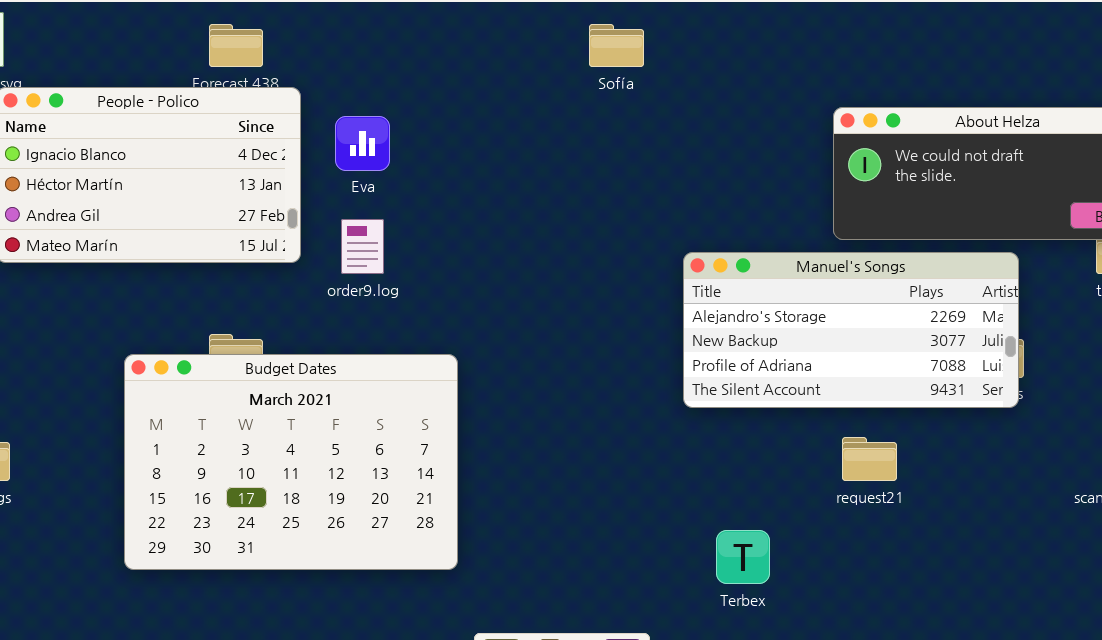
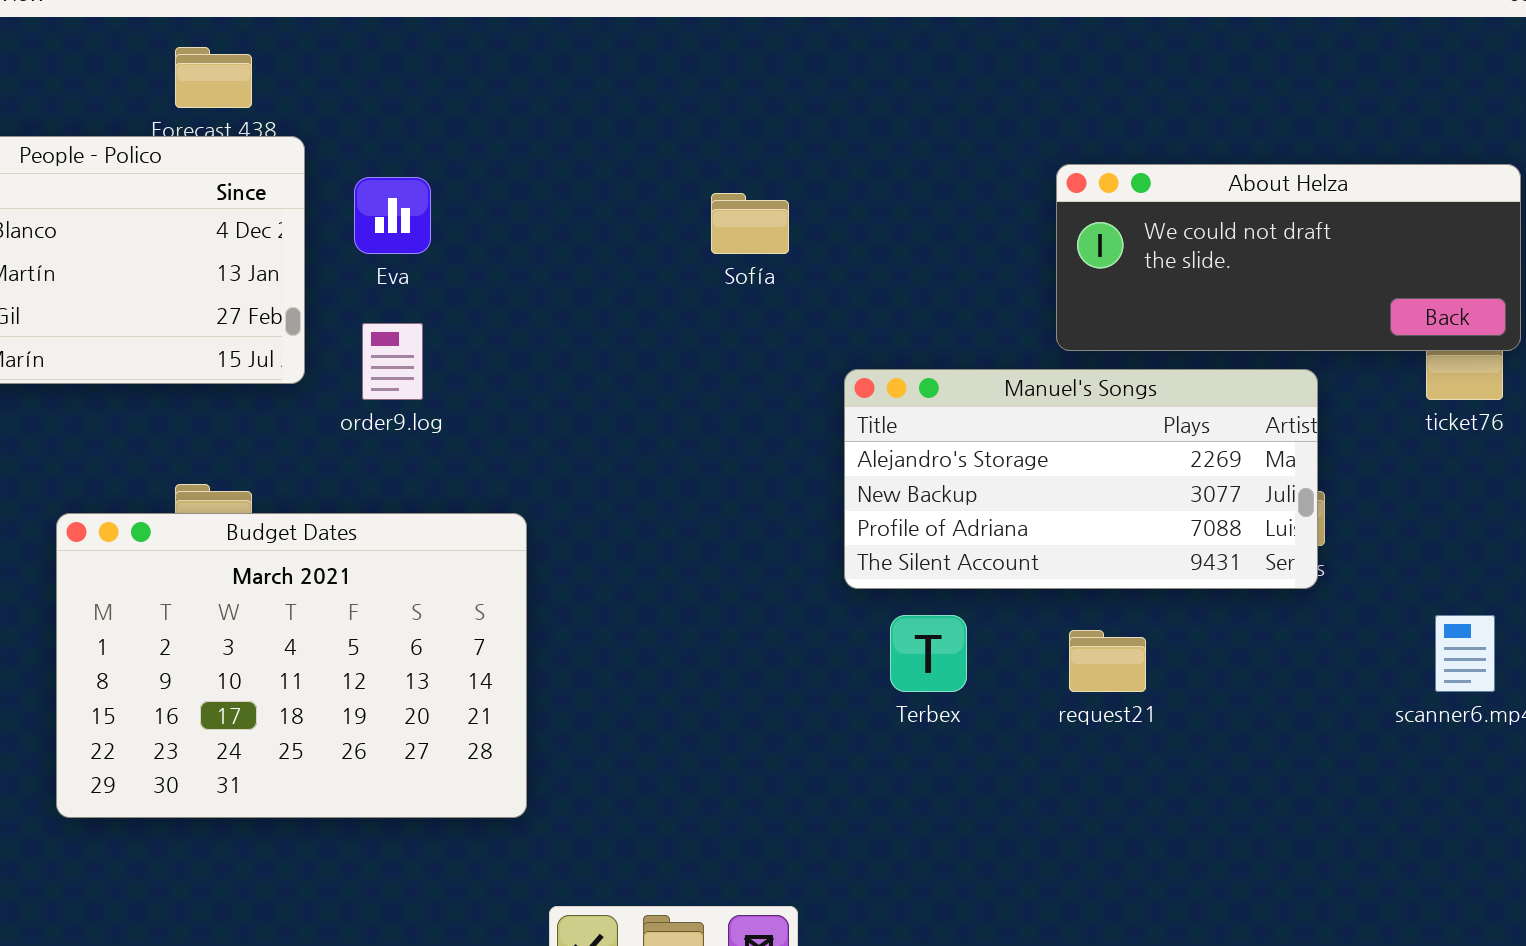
Sofía: [589,24,644,67] -> [711,193,789,254], moved
Terbex: [716,530,770,584] -> [890,615,967,692], moved

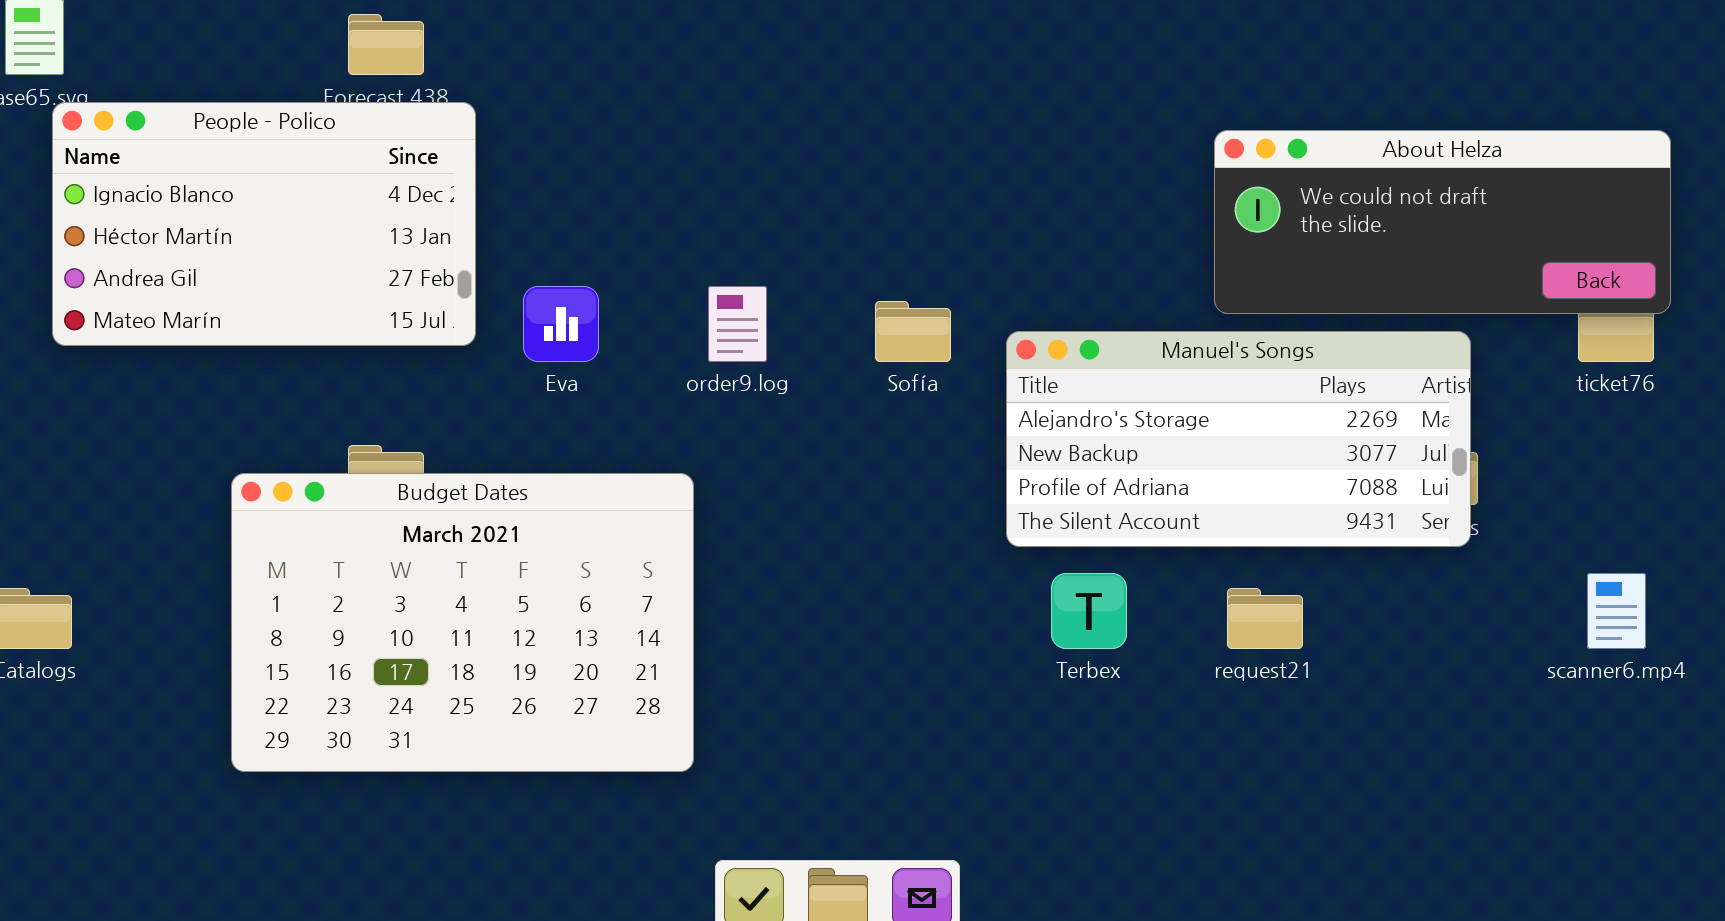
Eva: [354,177,431,254] -> [523,286,599,362], moved
Sofía: [711,193,789,254] -> [875,301,951,362], moved
order9.log: [362,323,423,400] -> [708,286,767,362], moved

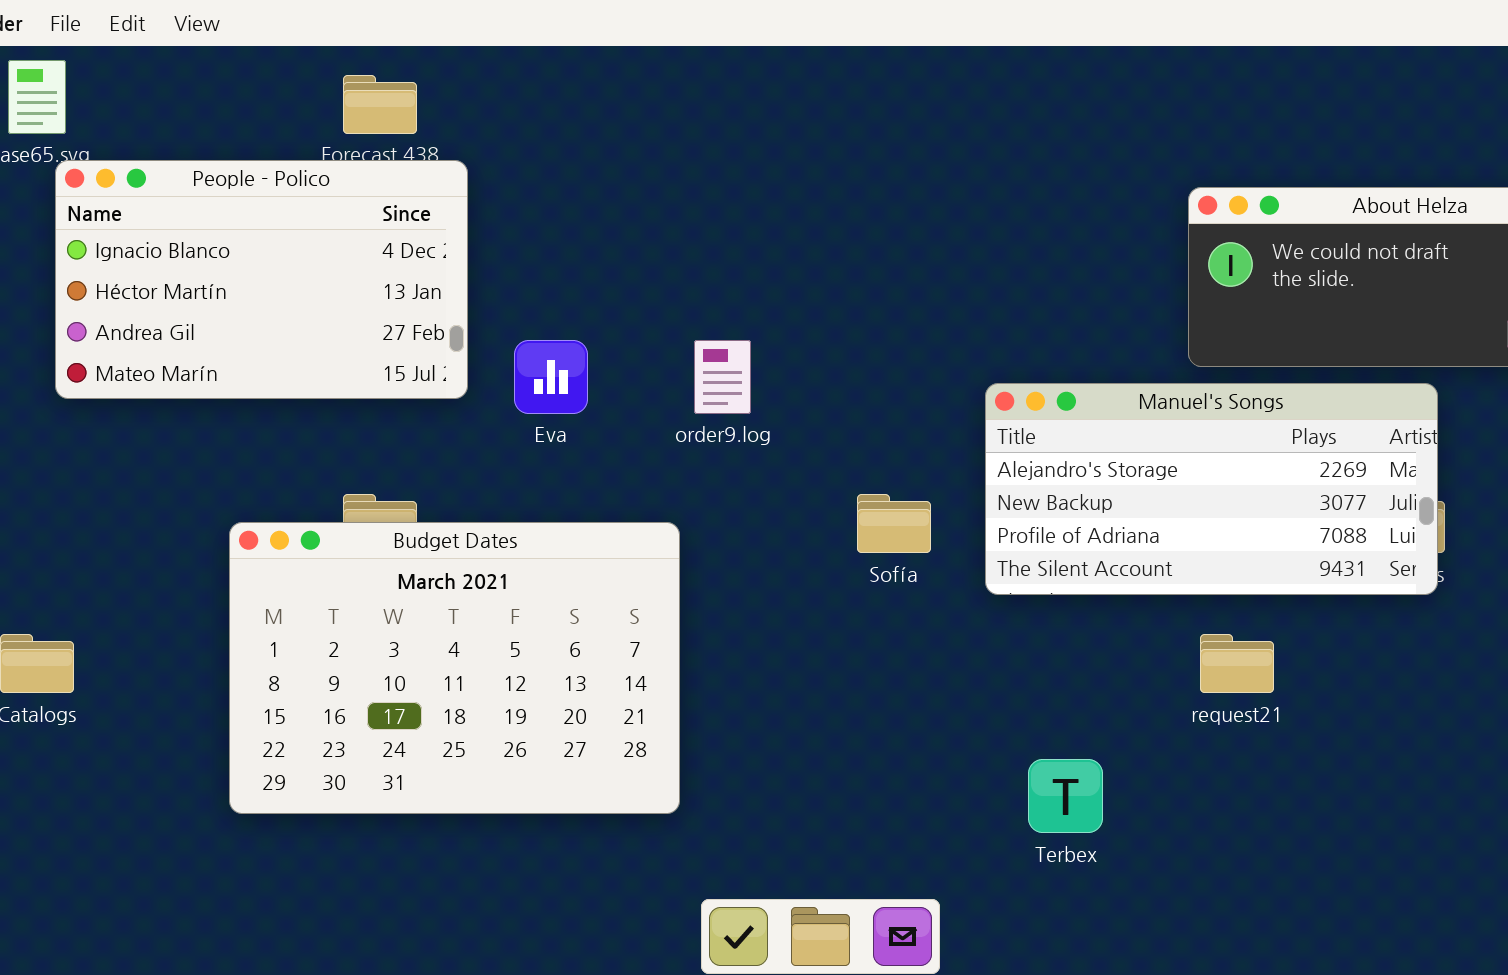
Sofía: [875,301,951,362] -> [857,494,931,553], moved
Terbex: [1051,573,1127,649] -> [1028,759,1103,833], moved

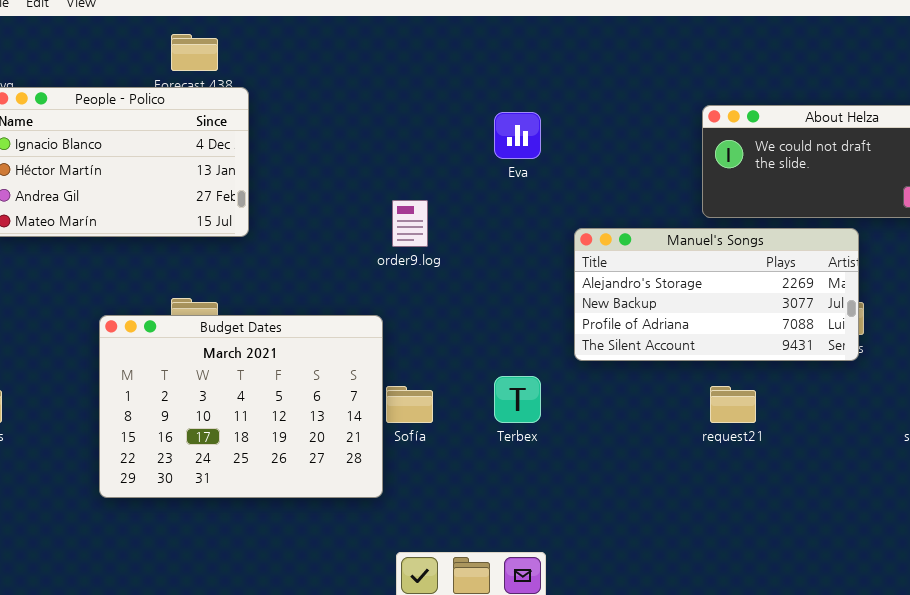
Eva: [514,340,588,414] -> [494,112,541,159], moved
Sofía: [857,494,931,553] -> [386,386,433,423], moved
Terbex: [1028,759,1103,833] -> [494,376,541,423], moved

